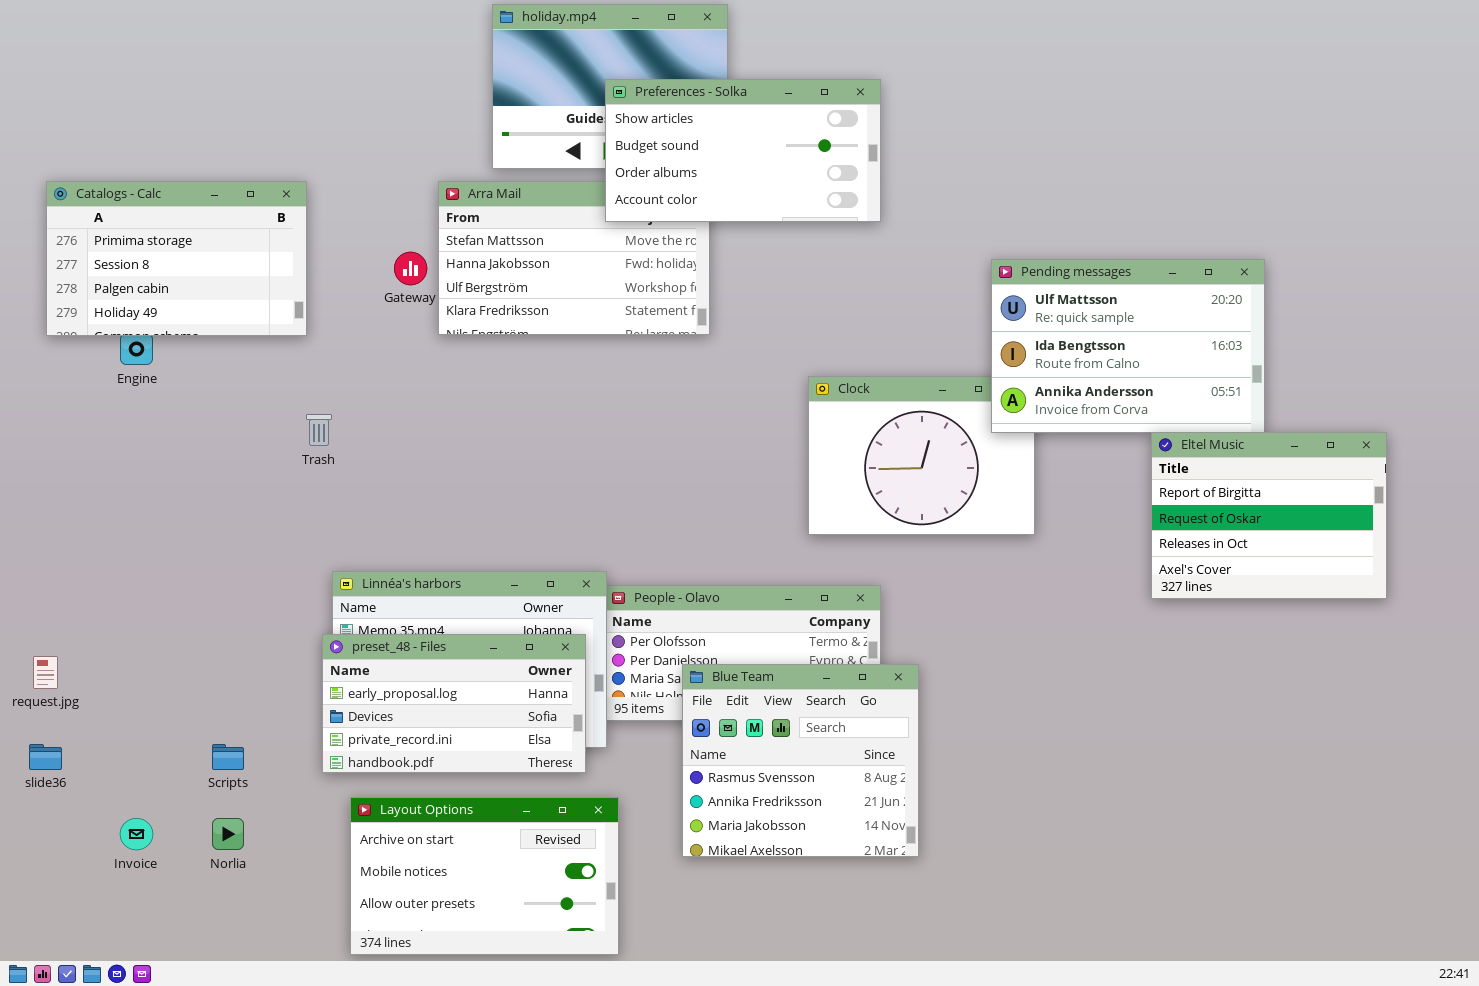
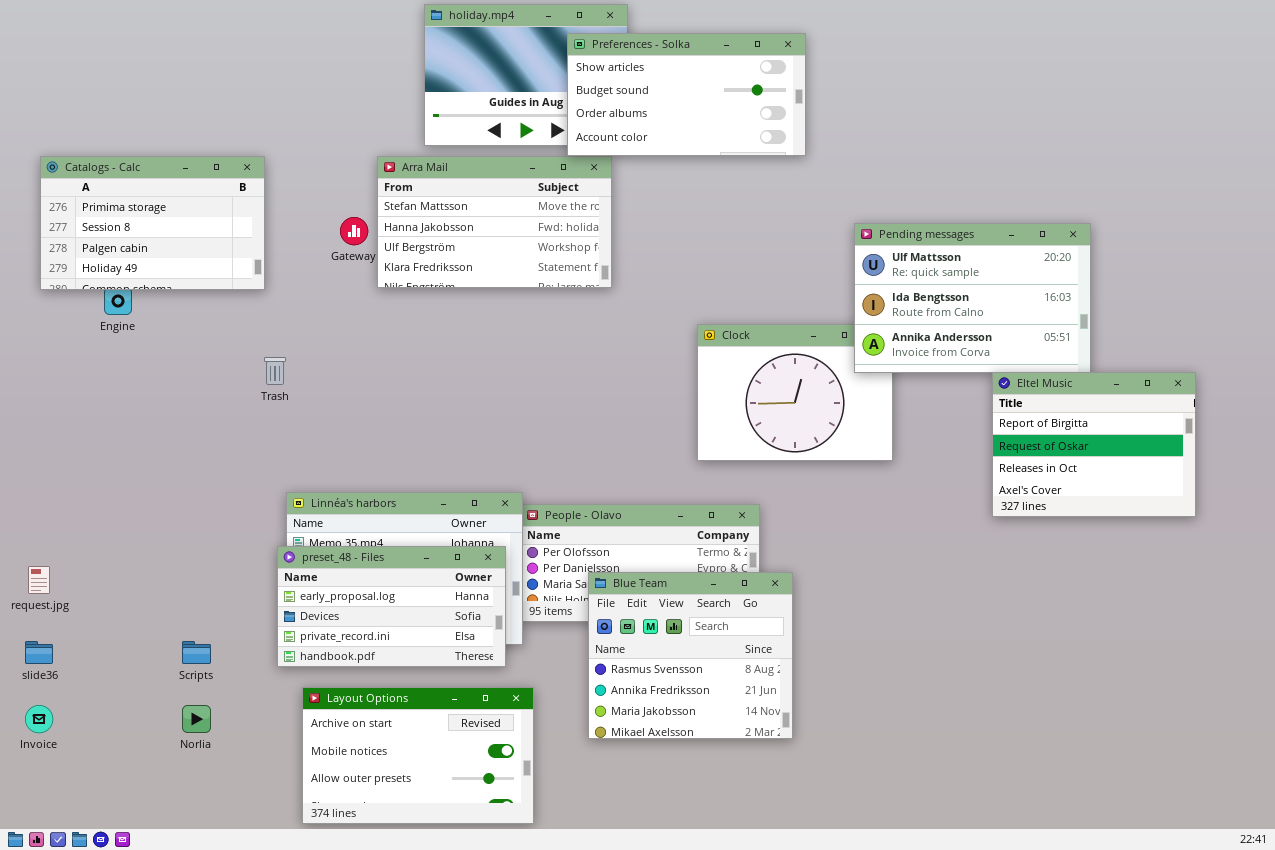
Preferences - Solka: [605,79,881,222] -> [567,33,806,156], moved
Invoice: [120,818,153,850] -> [25,705,53,733], moved

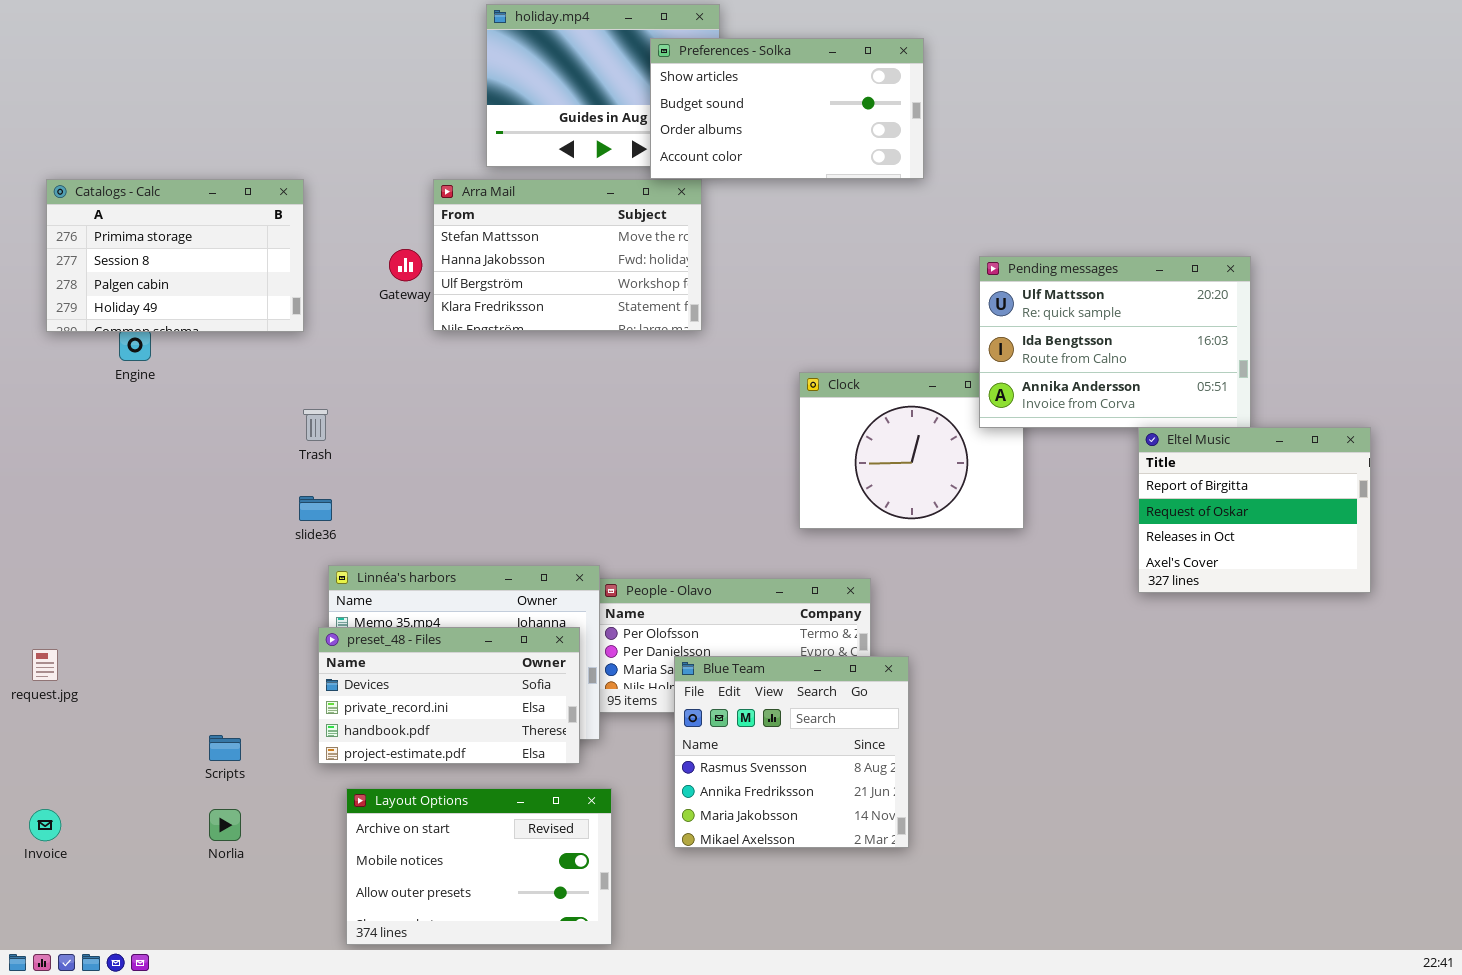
preset_48 - Files: [277,546,506,667] -> [318,627,580,764], scrolled down 1 row
slide36: [25,641,53,664] -> [299,496,332,521], moved

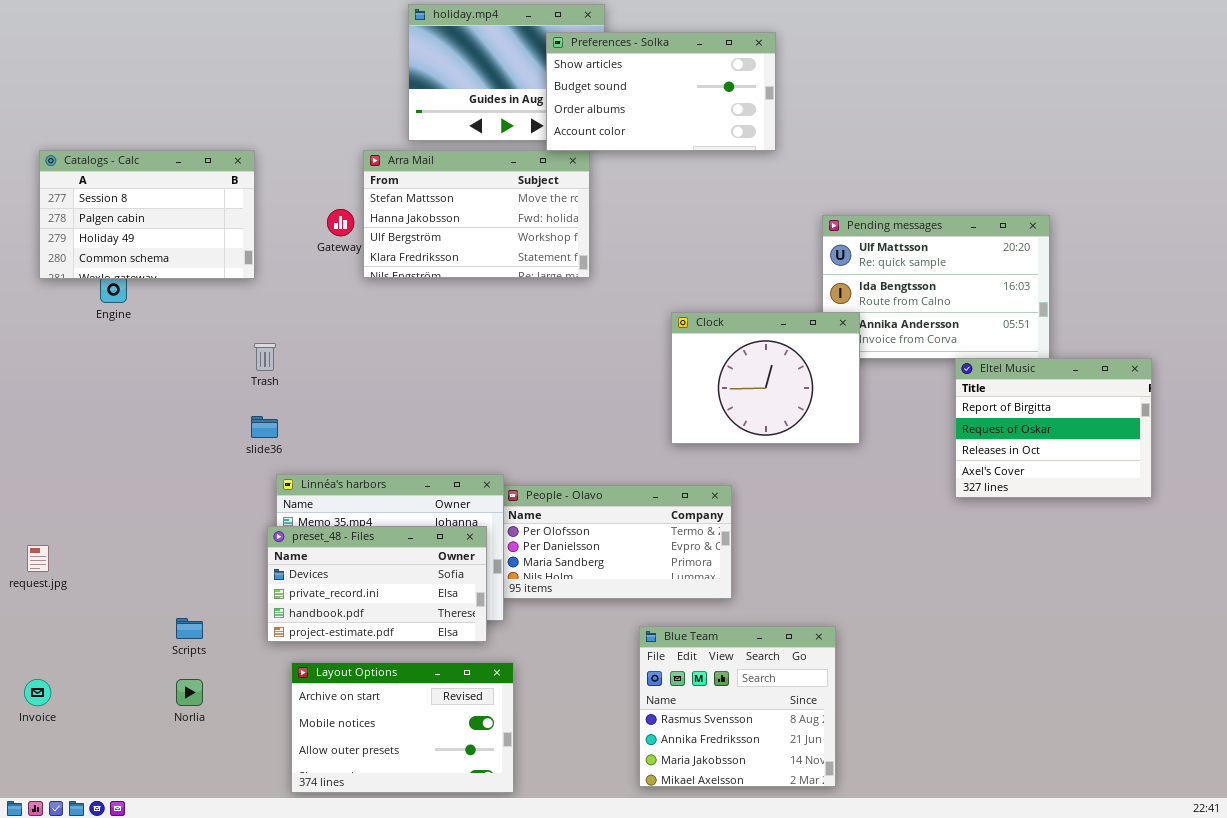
Catalogs - Calc: [46,179,304,332] -> [39,150,255,279], scrolled down 1 row
Clock: [799,372,1024,529] -> [671,312,860,444], raised
Blue Team: [674,656,909,848] -> [639,626,836,787], moved

